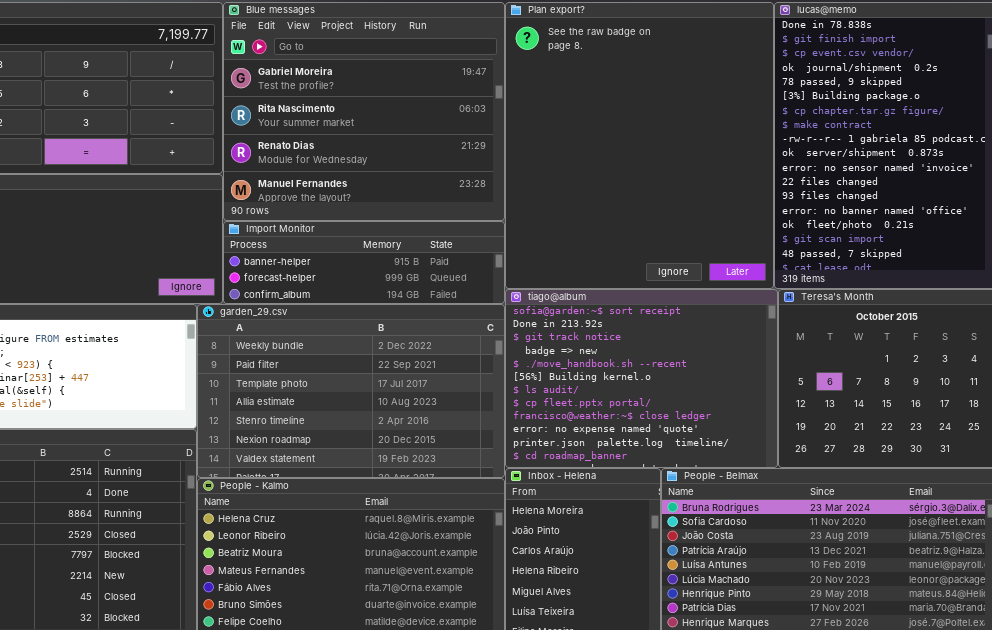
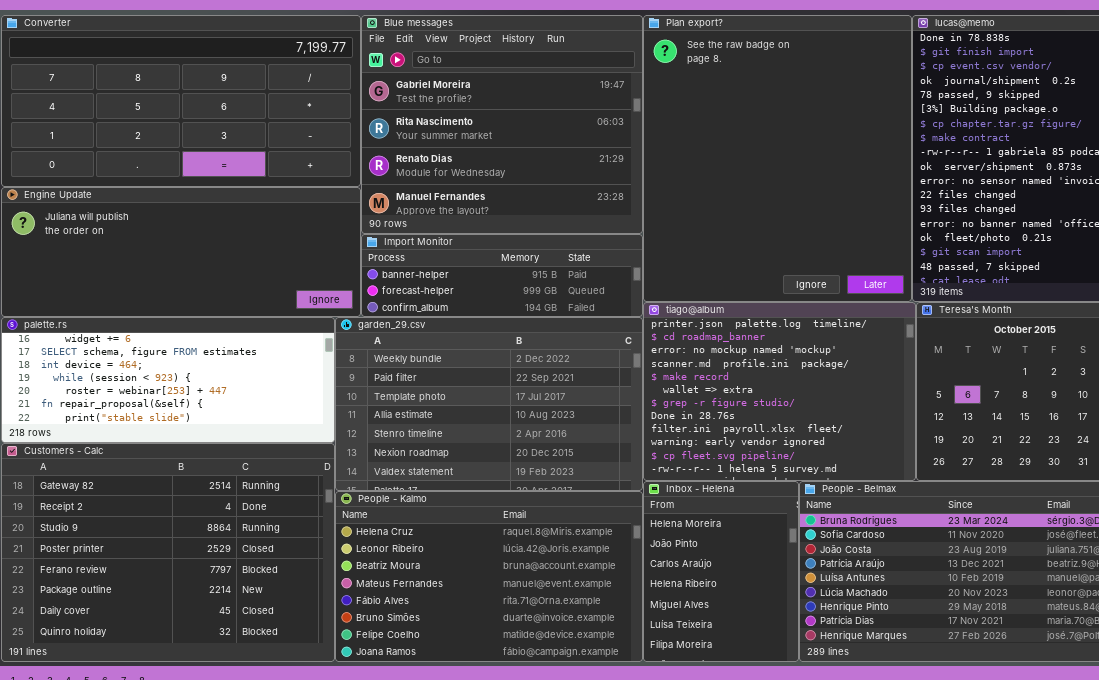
tiago@album: [505,289,778,468] -> [643,302,916,481], scrolled down 10 rows

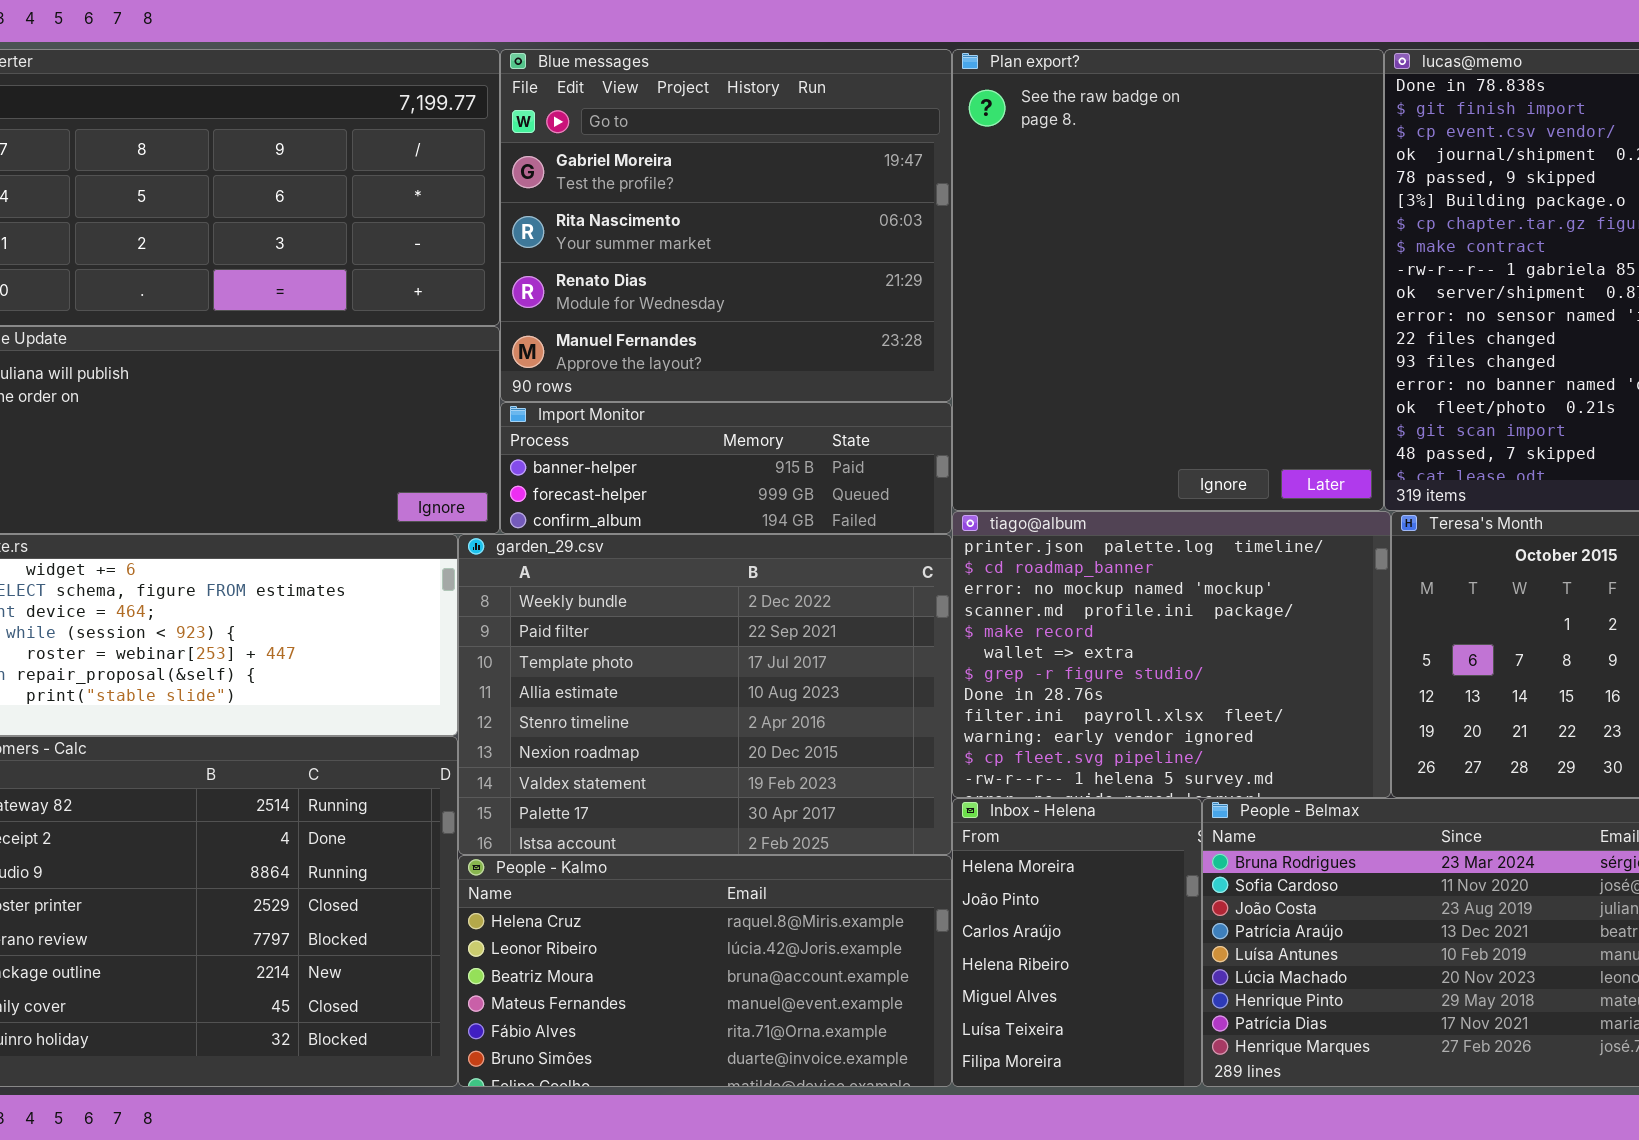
garden_29.csv: [335,317,643,491] -> [458,534,952,855], resized
People - Kalmo: [335,491,643,662] -> [458,855,952,1087], resized

